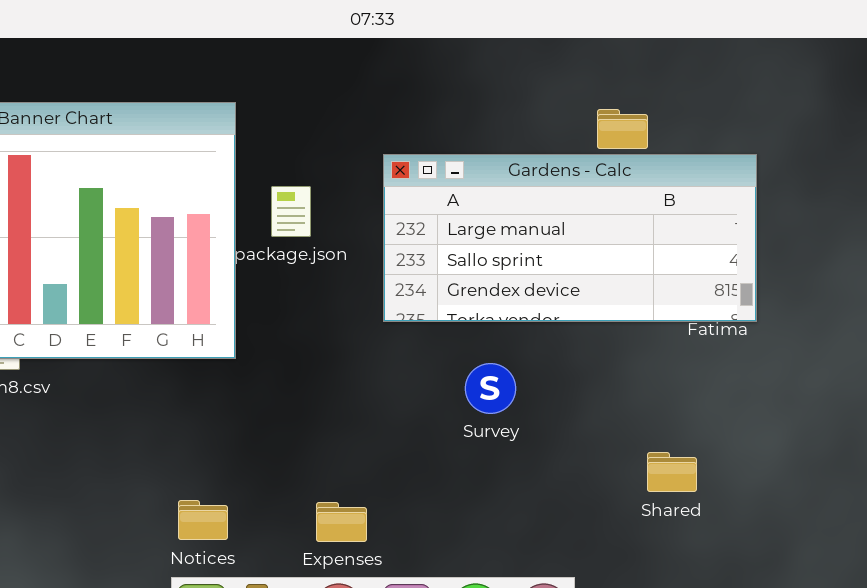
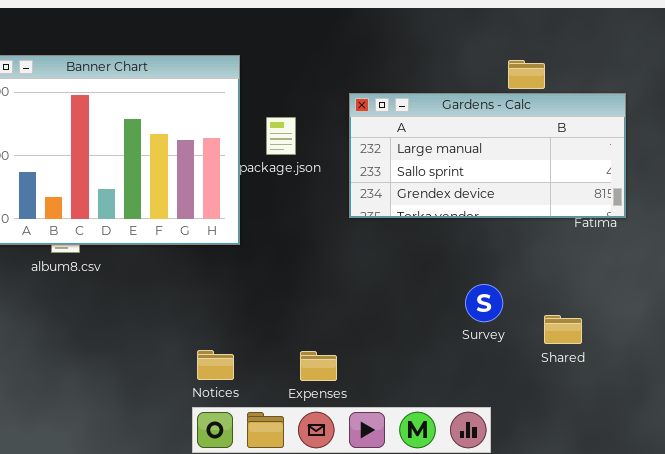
Survey: [465,363,516,414] -> [465,284,503,322], moved

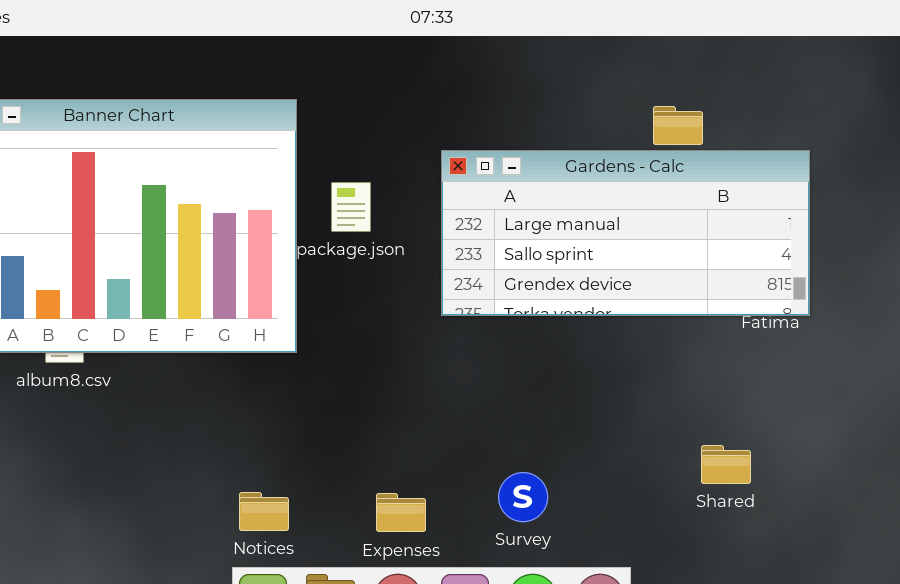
Survey: [465,284,503,322] -> [498,472,548,522], moved

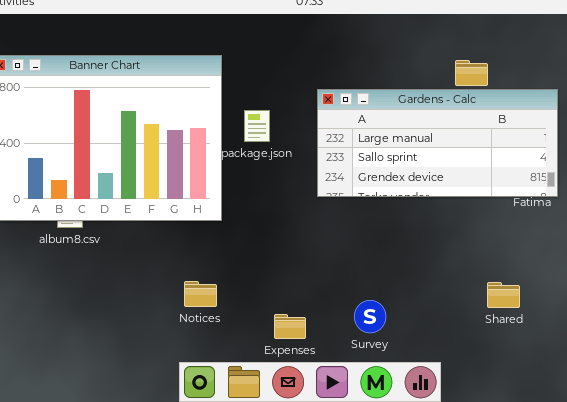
Notices: [239,492,289,531] -> [184,281,217,307], moved

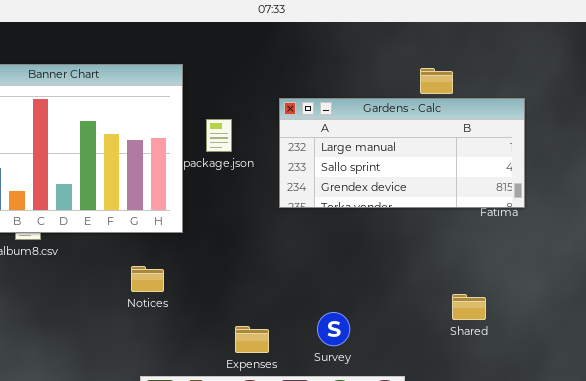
Notices: [184,281,217,307] -> [131,266,164,292], moved

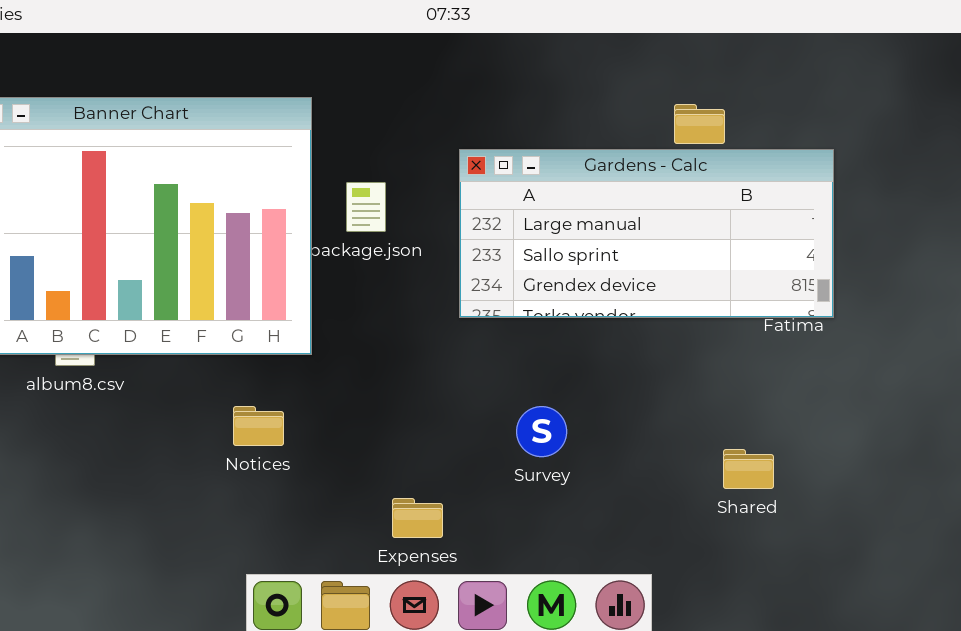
Survey: [317,312,350,346] -> [516,406,567,457], moved

